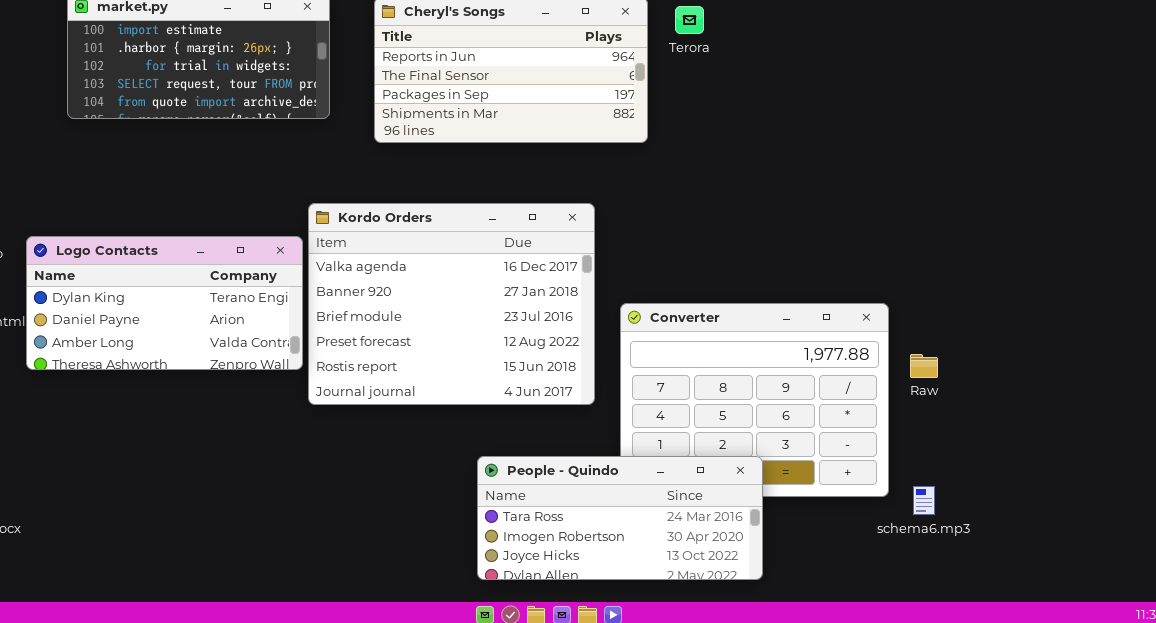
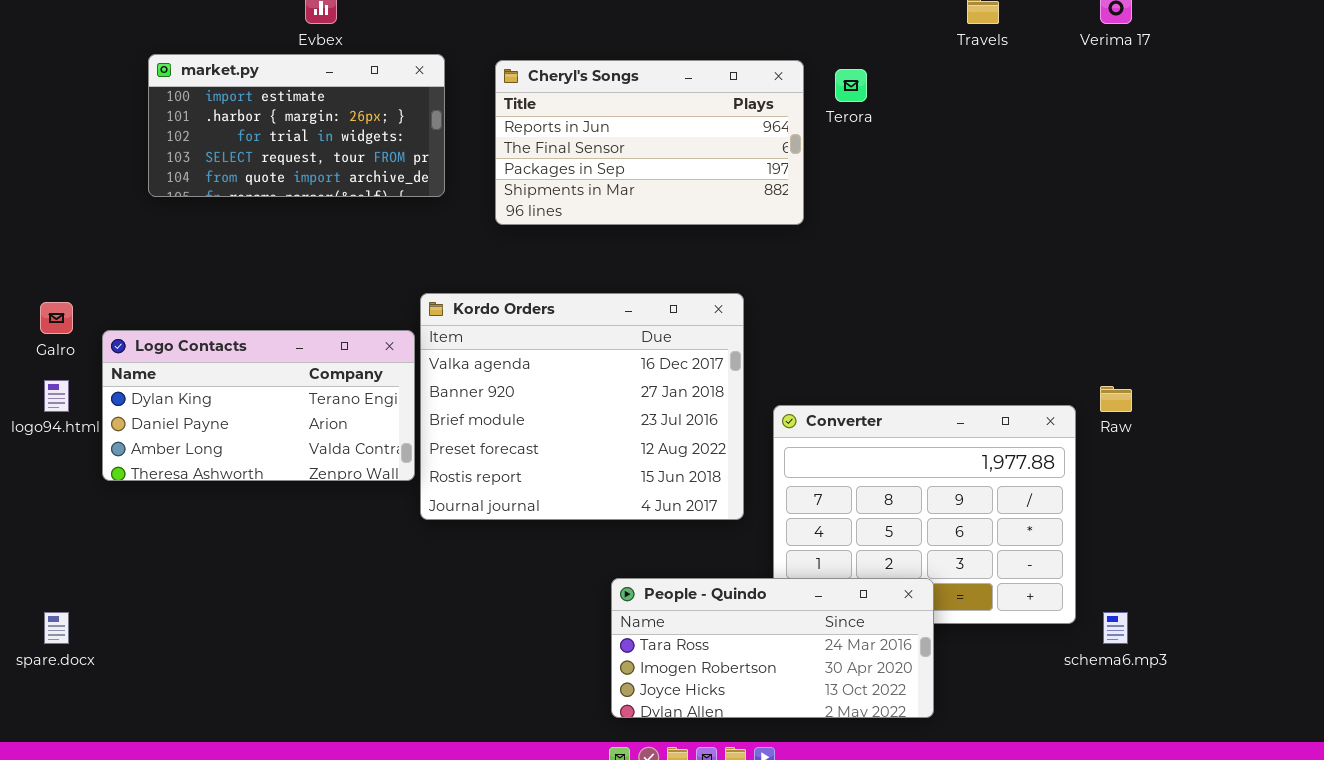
Raw: [910,354,938,378] -> [1100,386,1132,412], moved

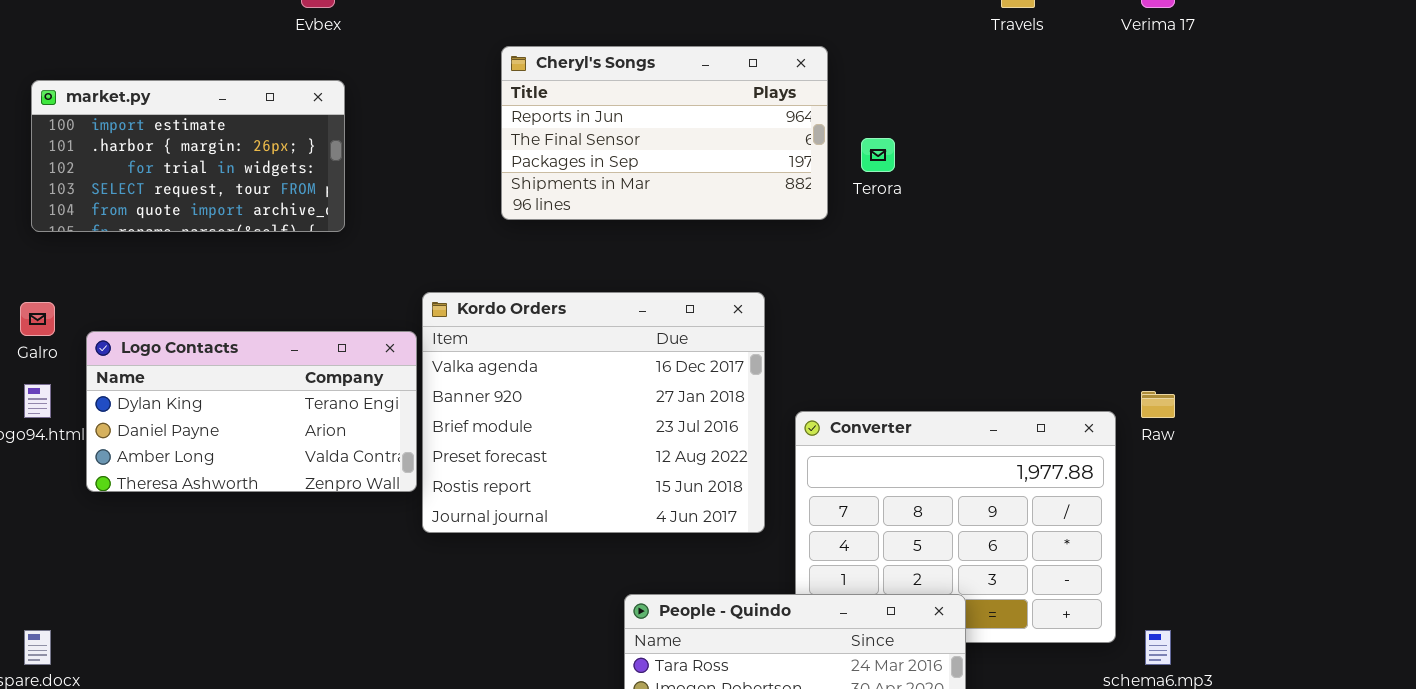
market.py: [148,54,445,197] -> [31,80,345,232], moved
Terora: [835,69,867,102] -> [861,138,895,172], moved

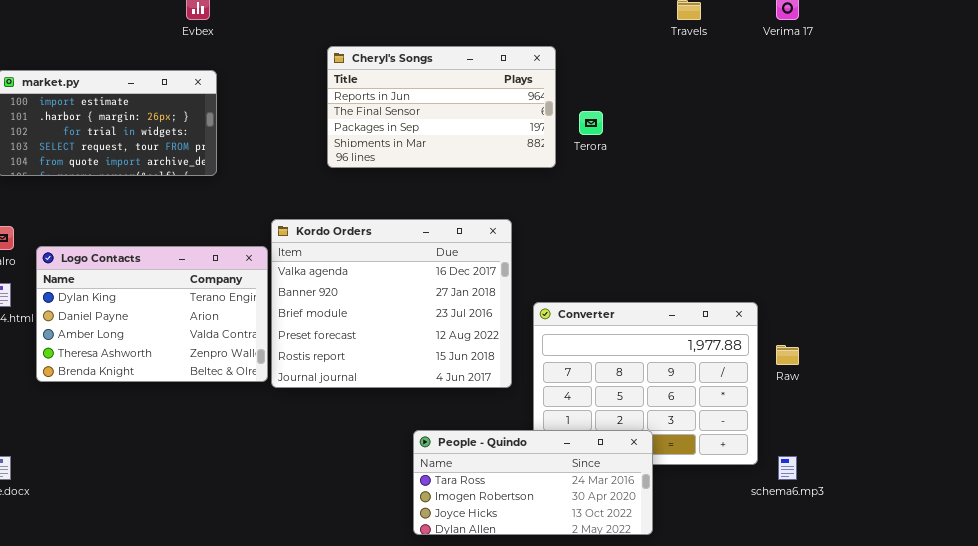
Logo Contacts: [86,331,417,492] -> [36,246,268,382], resized
Raw: [1141,391,1175,418] -> [776,345,799,365], moved

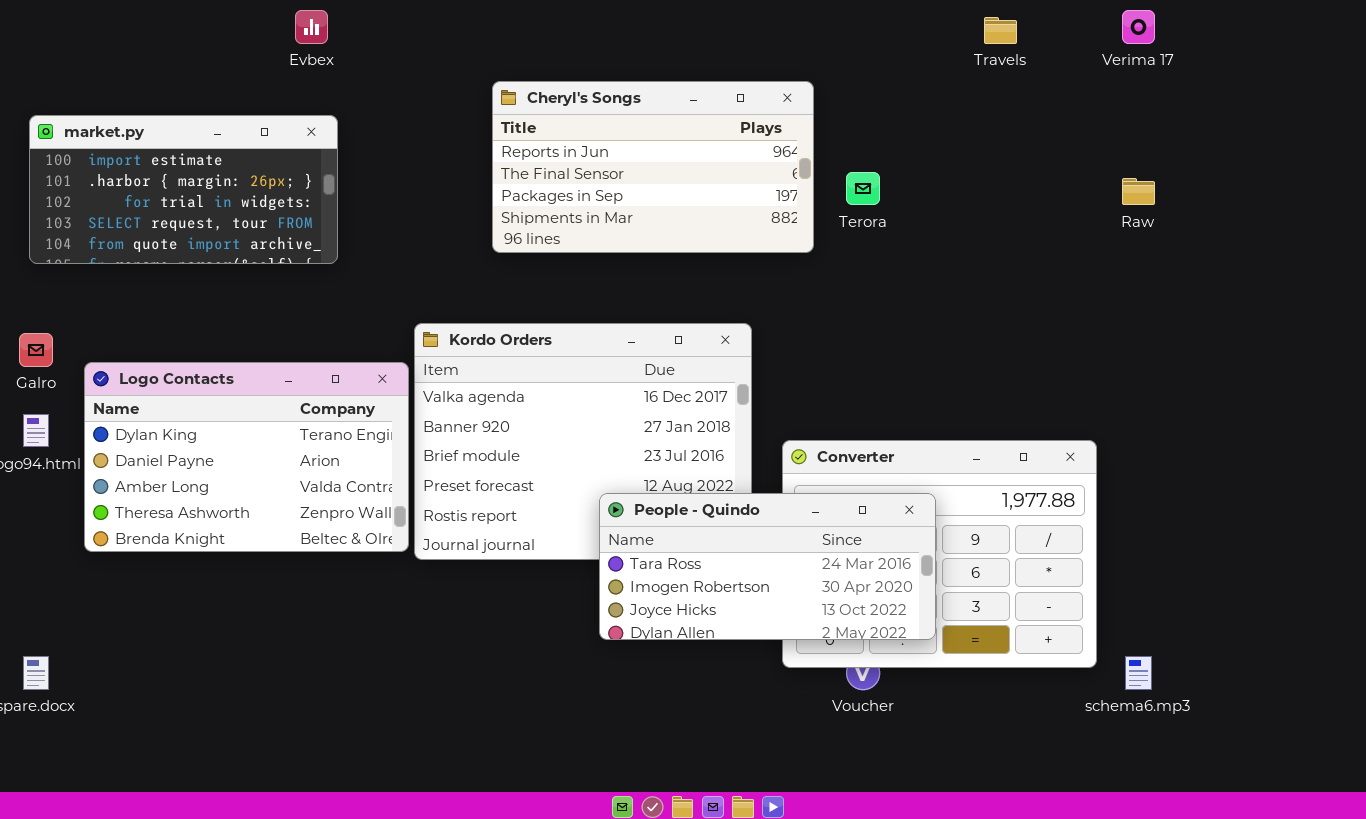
Raw: [776,345,799,365] -> [1122,178,1155,205], moved
People - Quindo: [413,430,653,535] -> [599,493,936,640], moved

